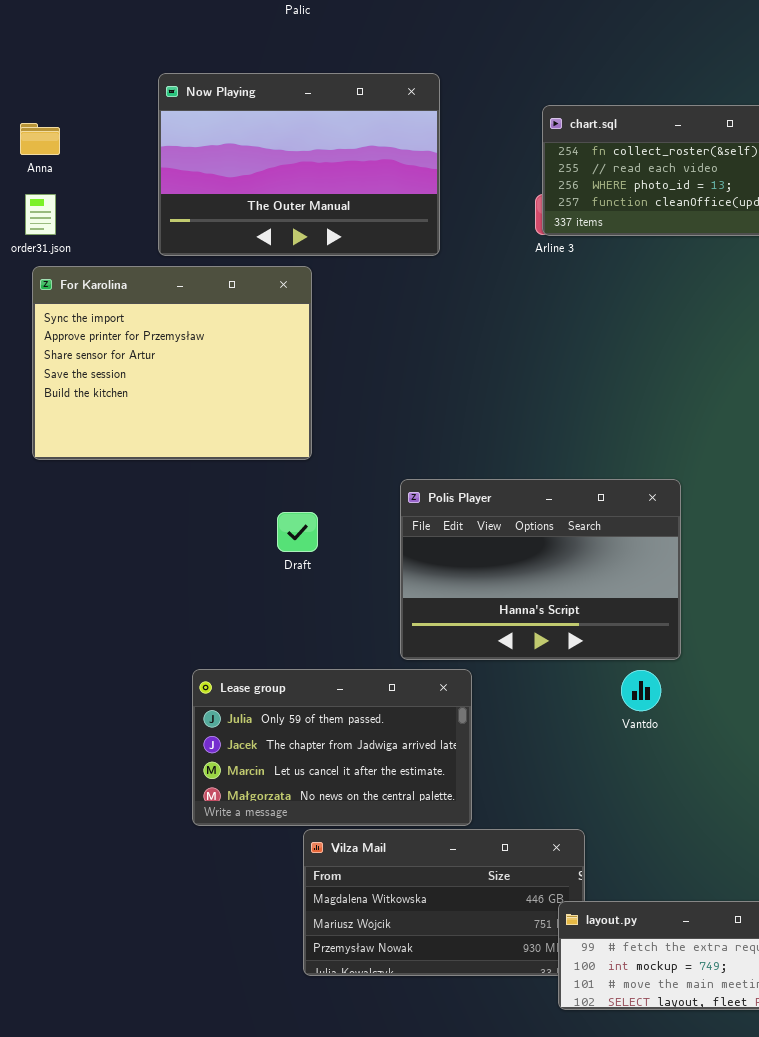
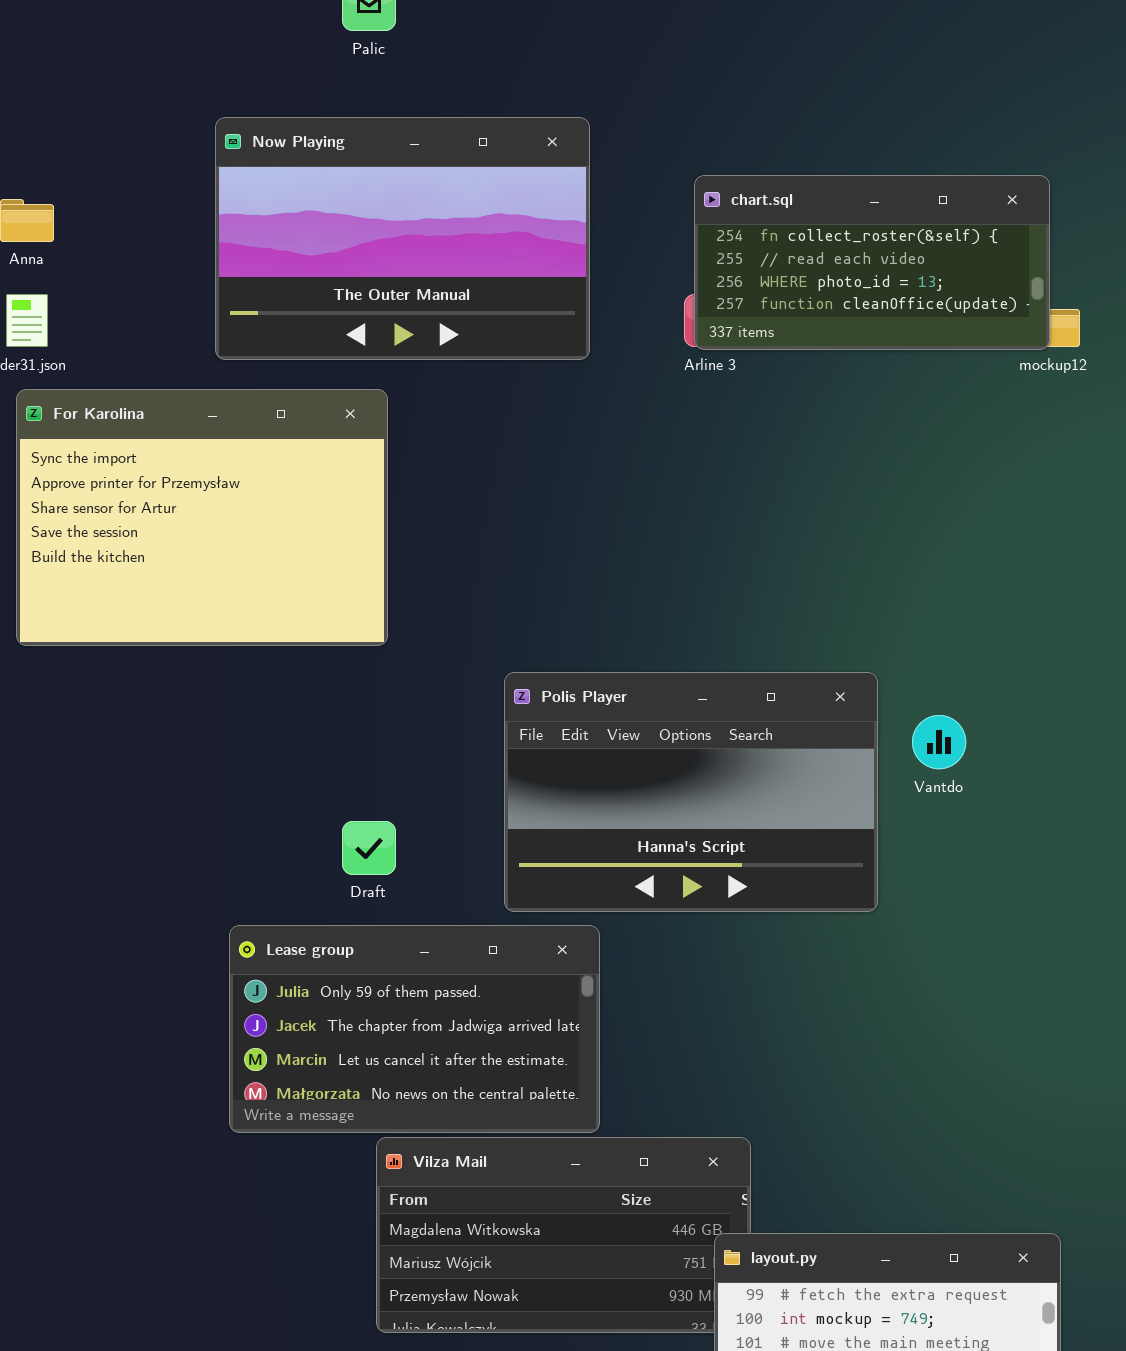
Now Playing: [158,73,440,256] -> [215,117,590,360], moved
Draft: [277,512,318,552] -> [342,821,396,875], moved
Vantdo: [621,670,661,711] -> [912,715,966,769], moved

